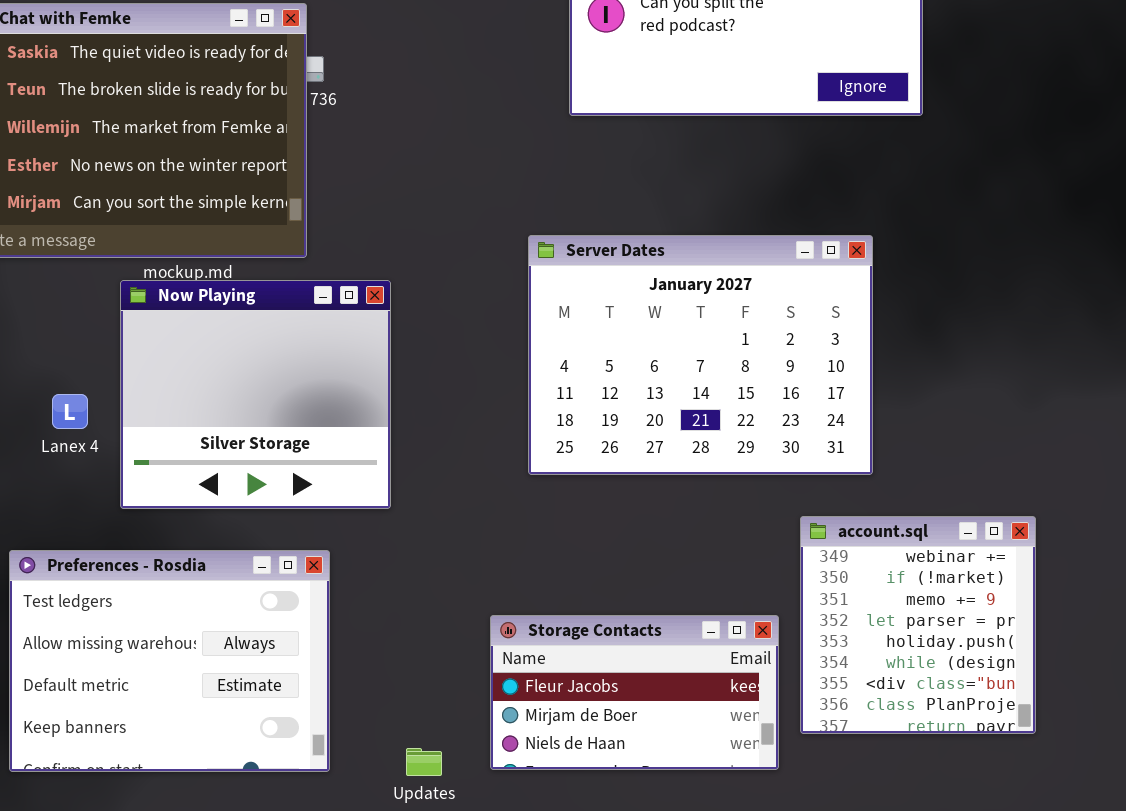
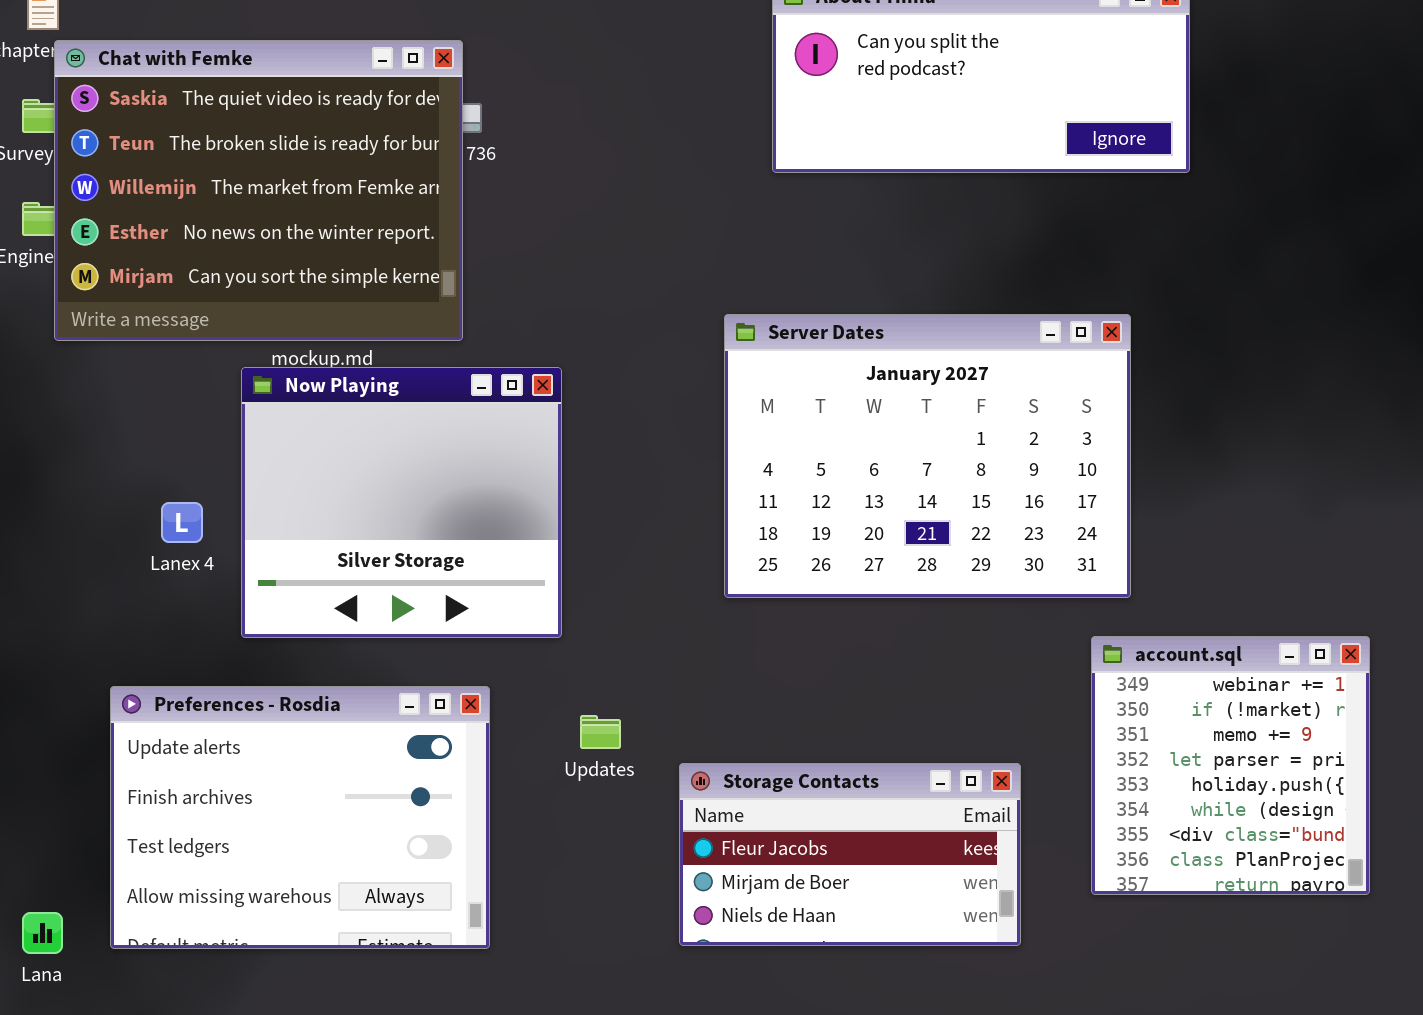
account.sql: [800,516,1036,734] -> [1091,636,1370,895], moved
Preferences - Rosdia: [9,550,330,772] -> [110,686,490,949], scrolled up 2 rows
Updates: [406,748,442,776] -> [580,715,621,749], moved

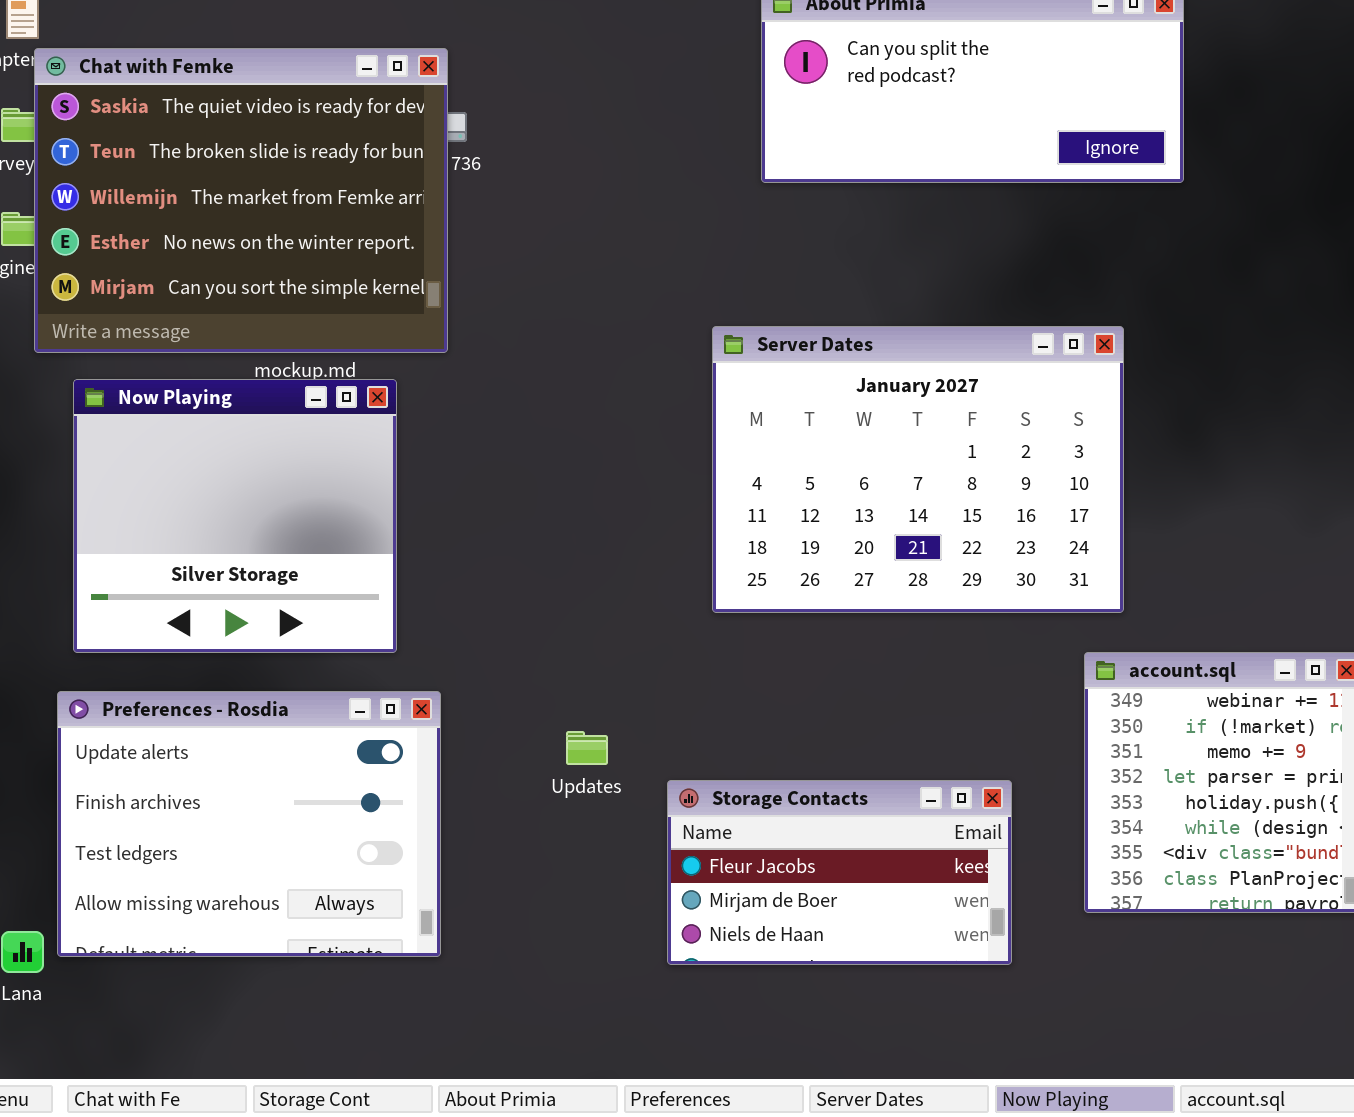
Now Playing: [241,367,562,638] -> [73,379,397,653], moved
Preferences - Rosdia: [110,686,490,949] -> [57,691,441,957], moved

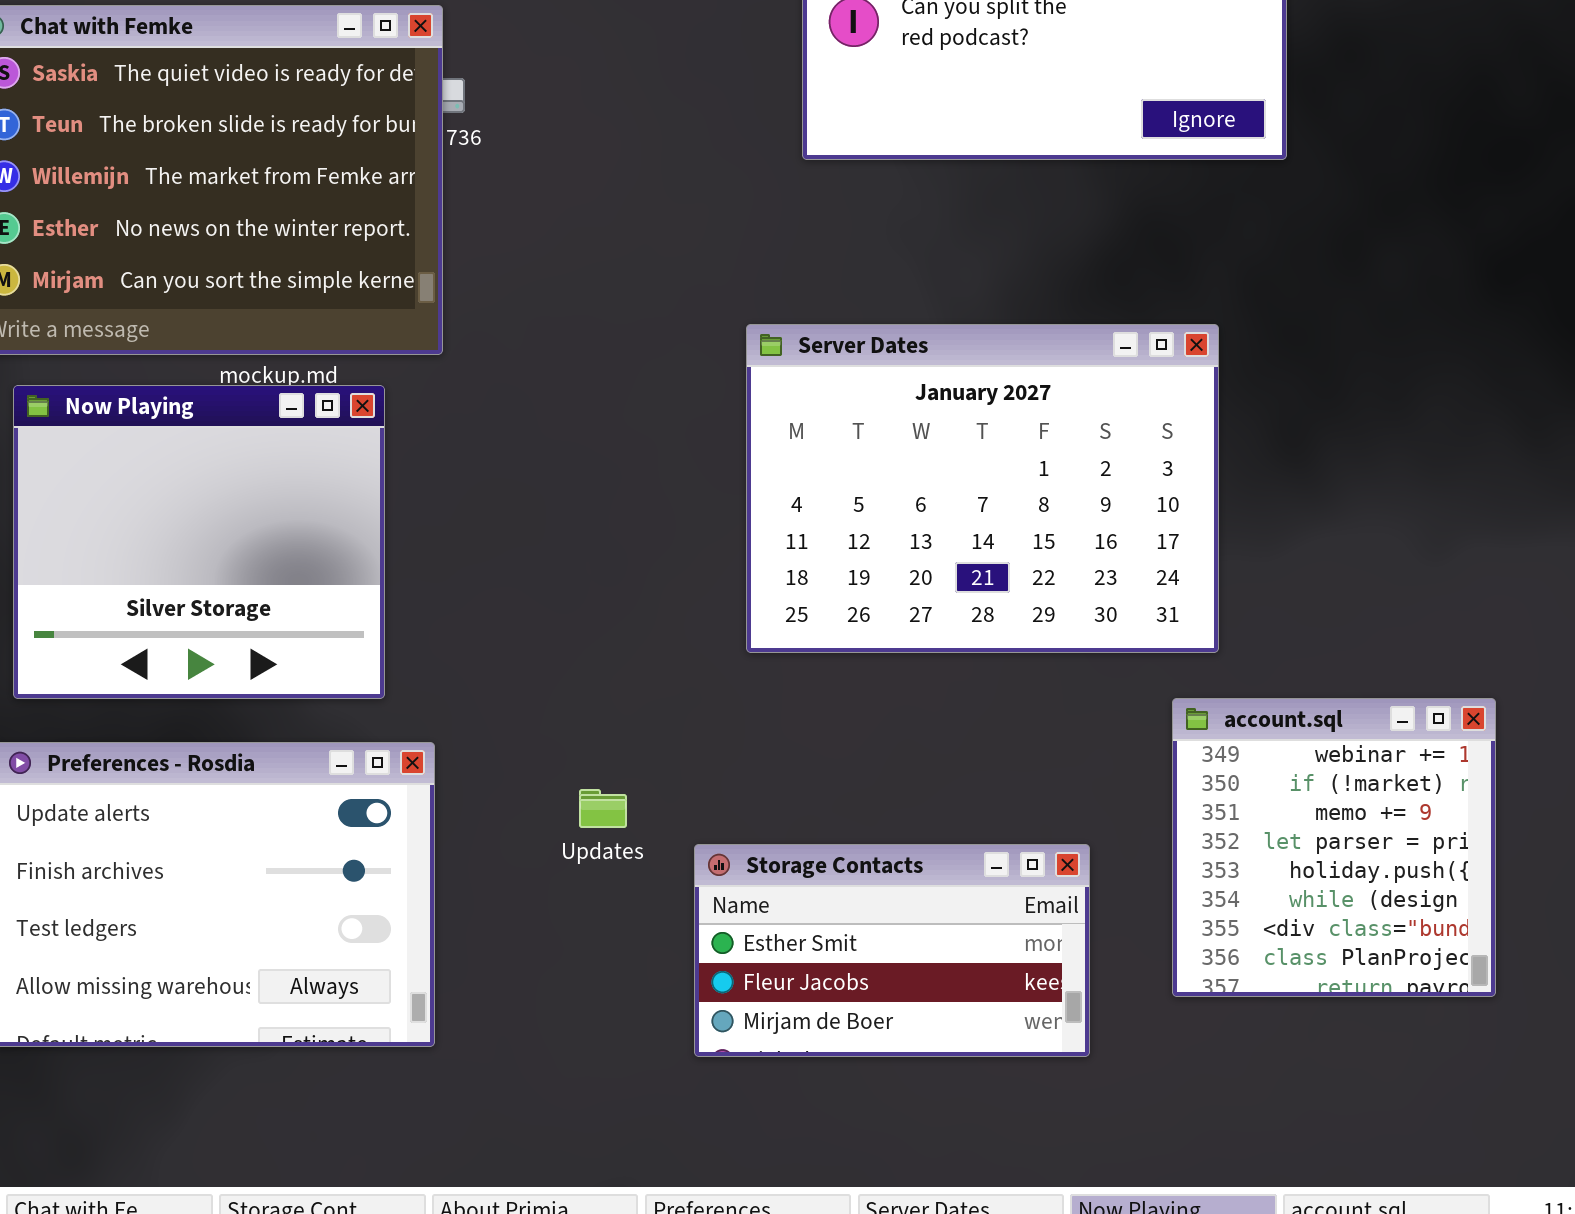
Storage Contacts: [667,780,1012,965] -> [694,844,1090,1057], scrolled up 1 row

